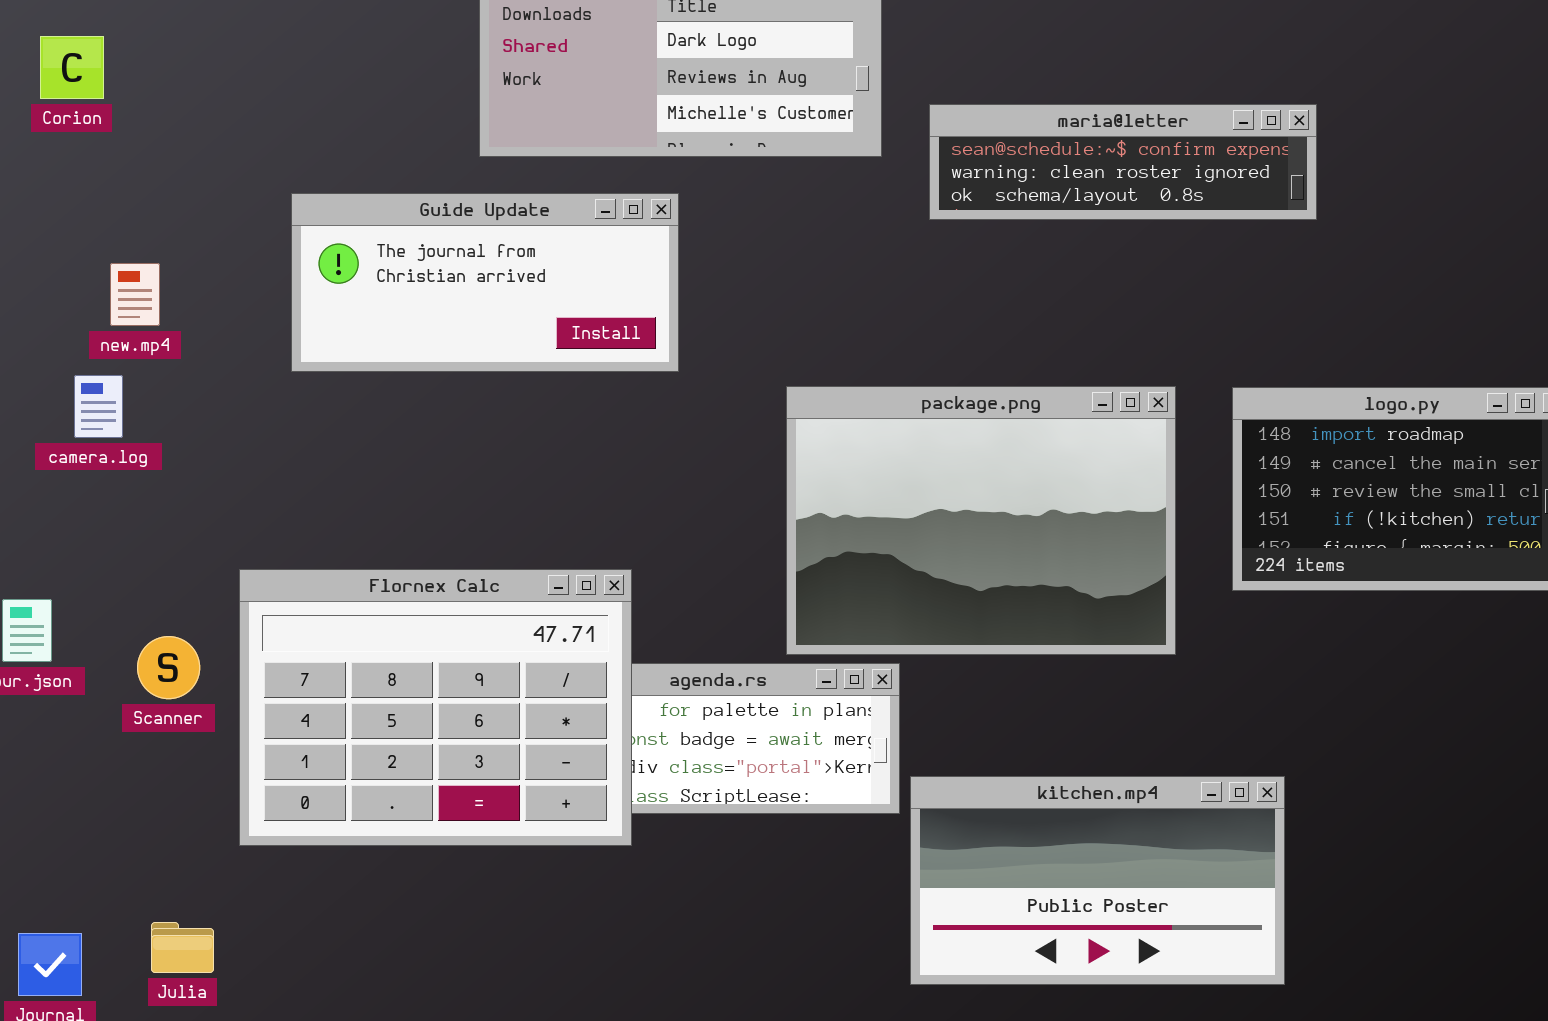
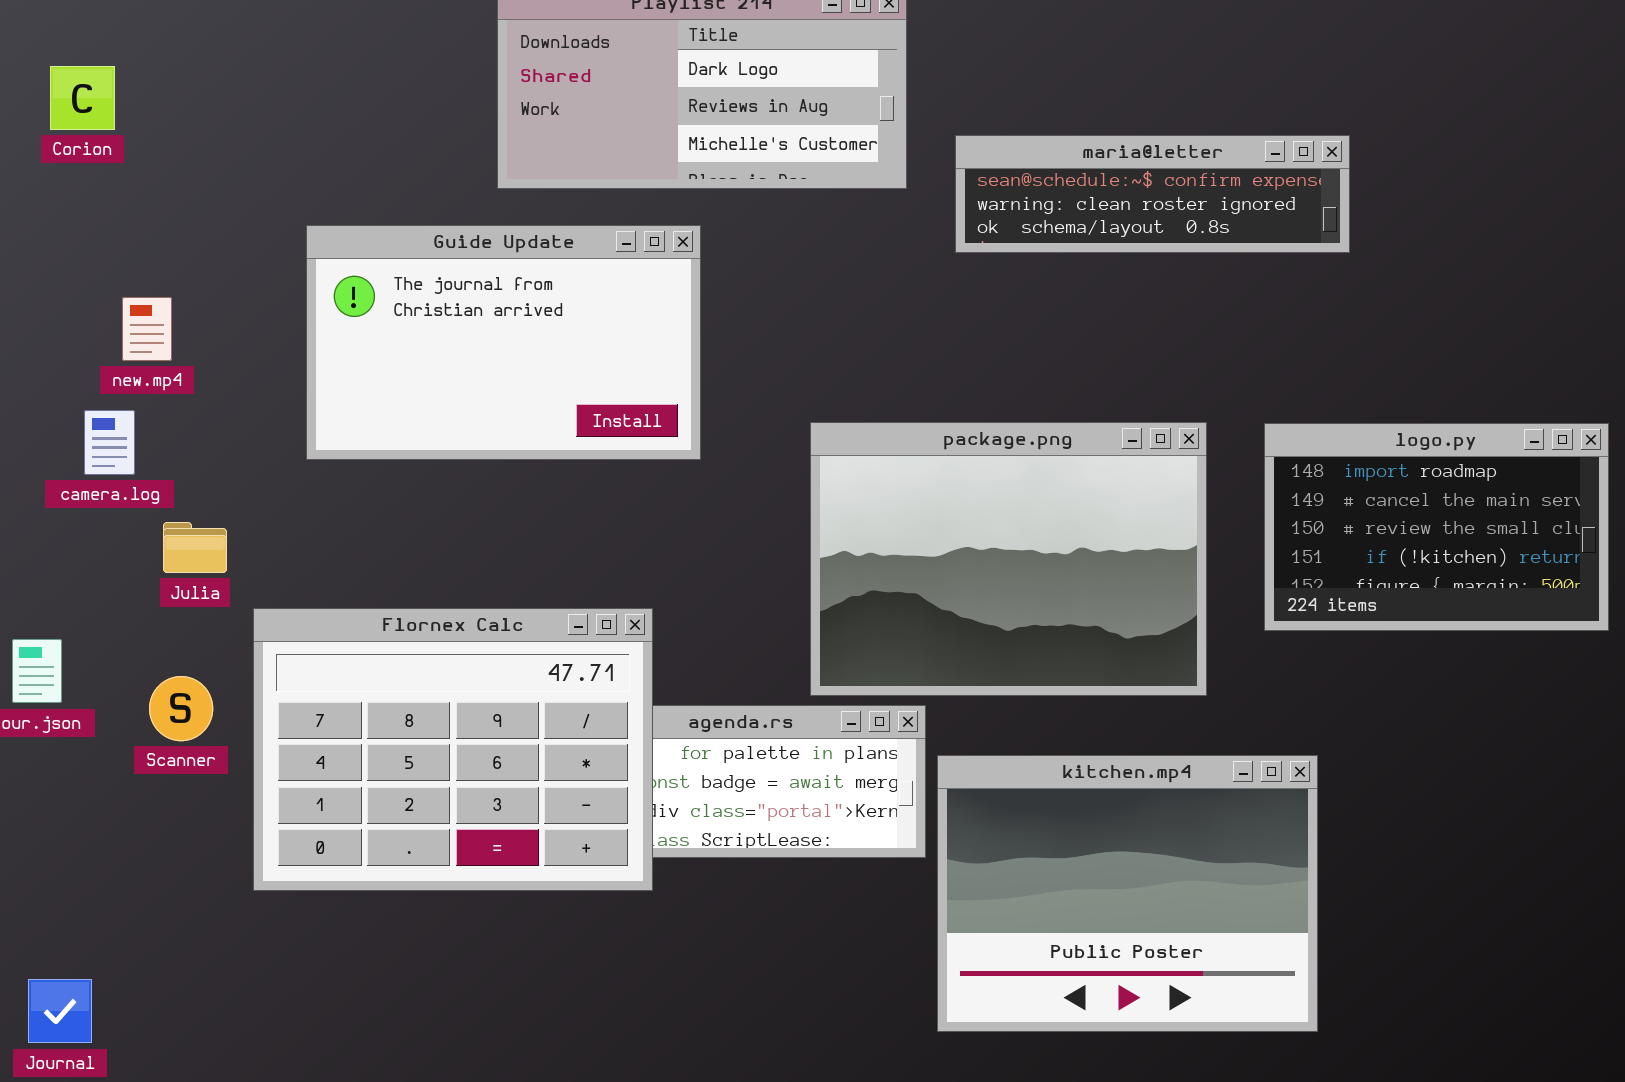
Guide Update: [291,193,679,372] -> [306,225,701,460], resized
kitchen.mp4: [910,776,1285,985] -> [937,755,1318,1032], resized
Julia: [151,922,214,973] -> [163,522,227,573], moved

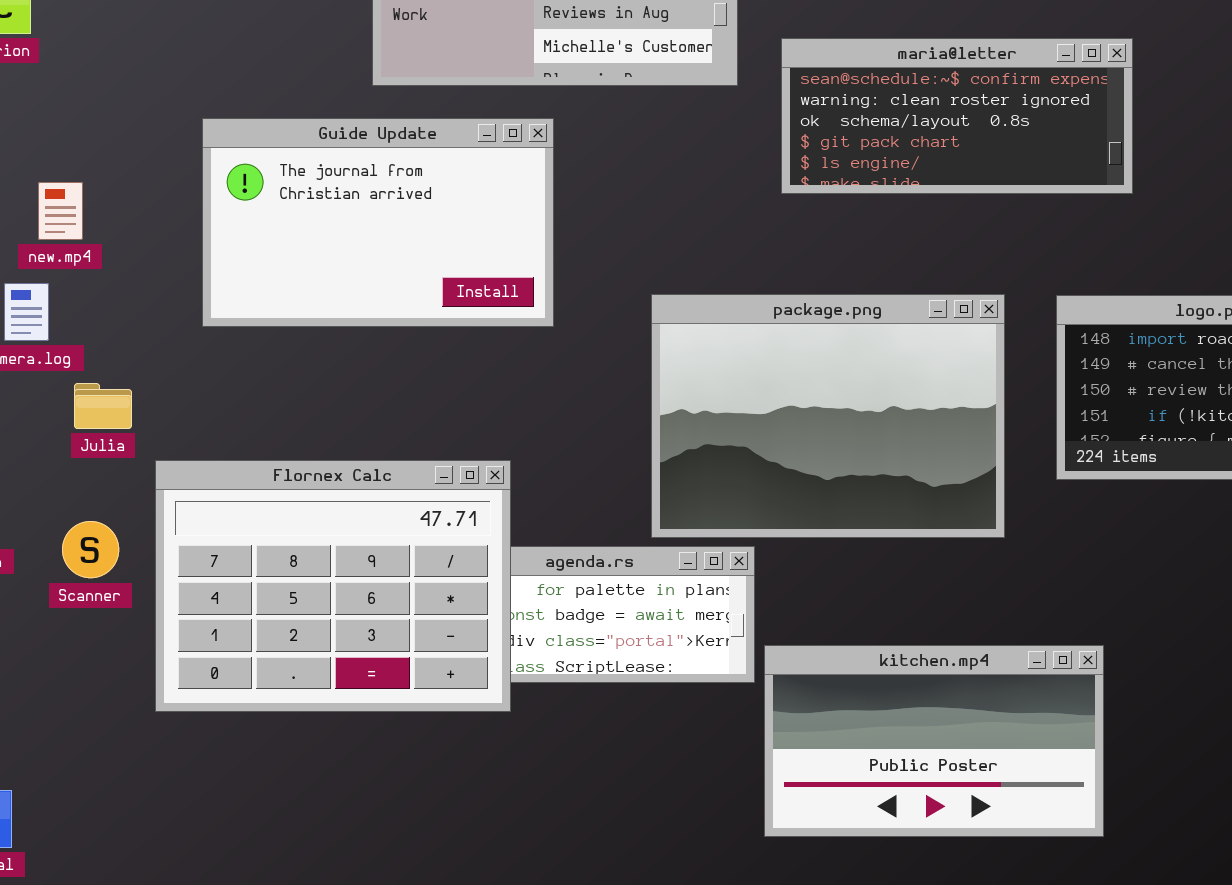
maria@letter: [955,135,1350,253] -> [781,38,1133,194], resized
kitchen.mp4: [937,755,1318,1032] -> [764,645,1104,837], resized

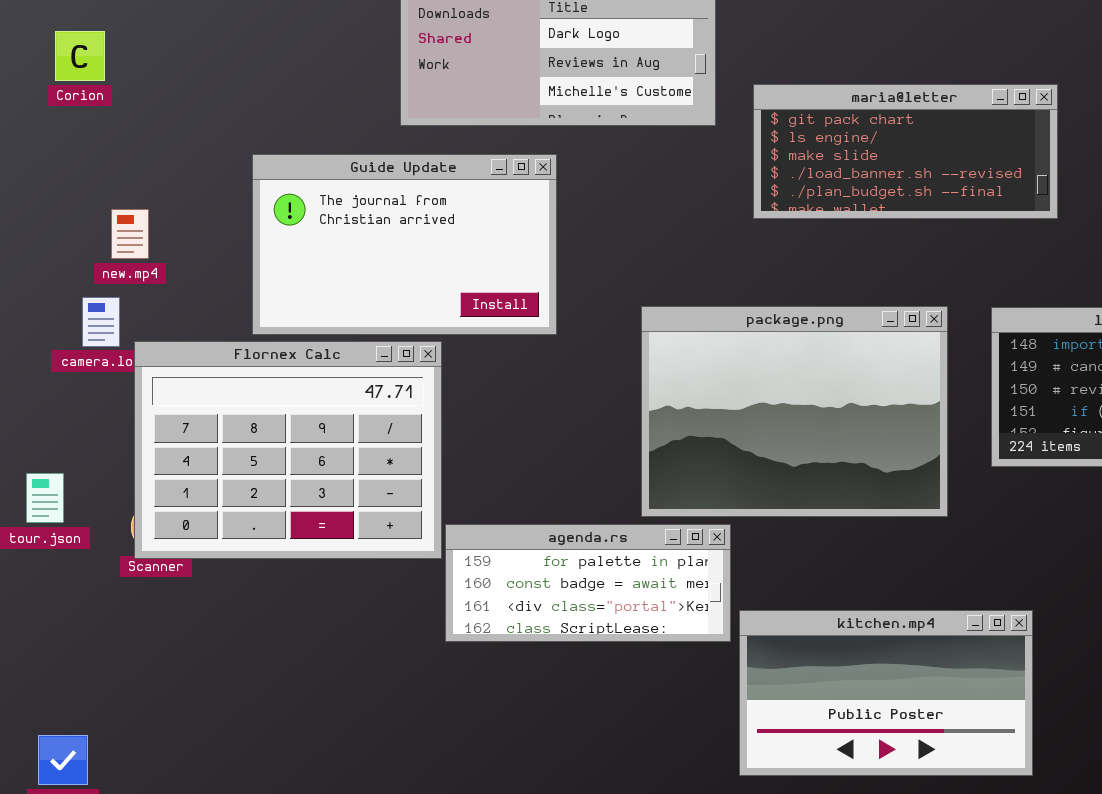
maria@letter: [781,38,1133,194] -> [753,84,1058,219], scrolled down 3 rows
Flornex Calc: [155,460,511,712] -> [134,341,442,559], moved

